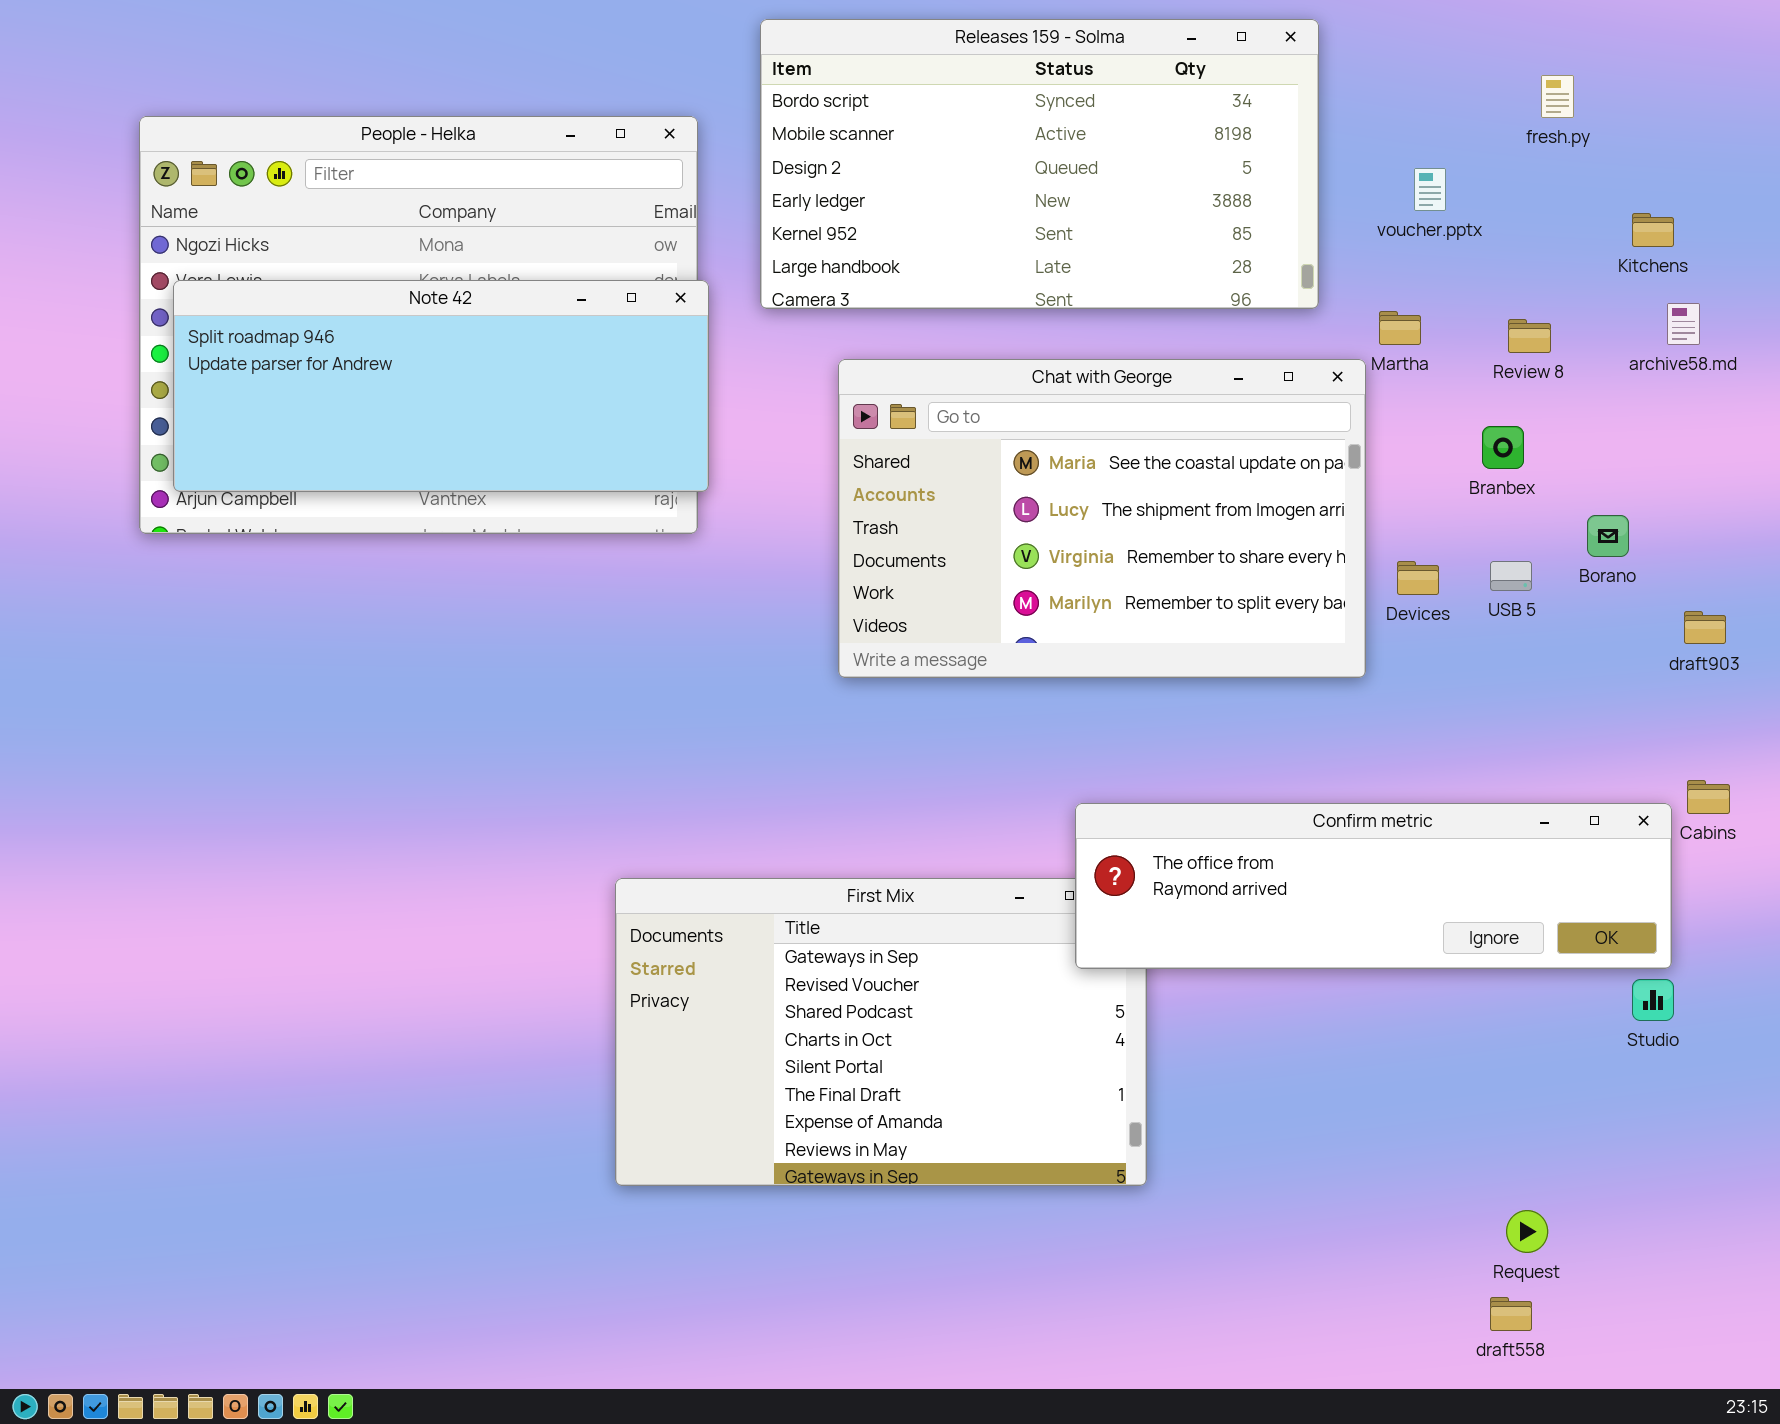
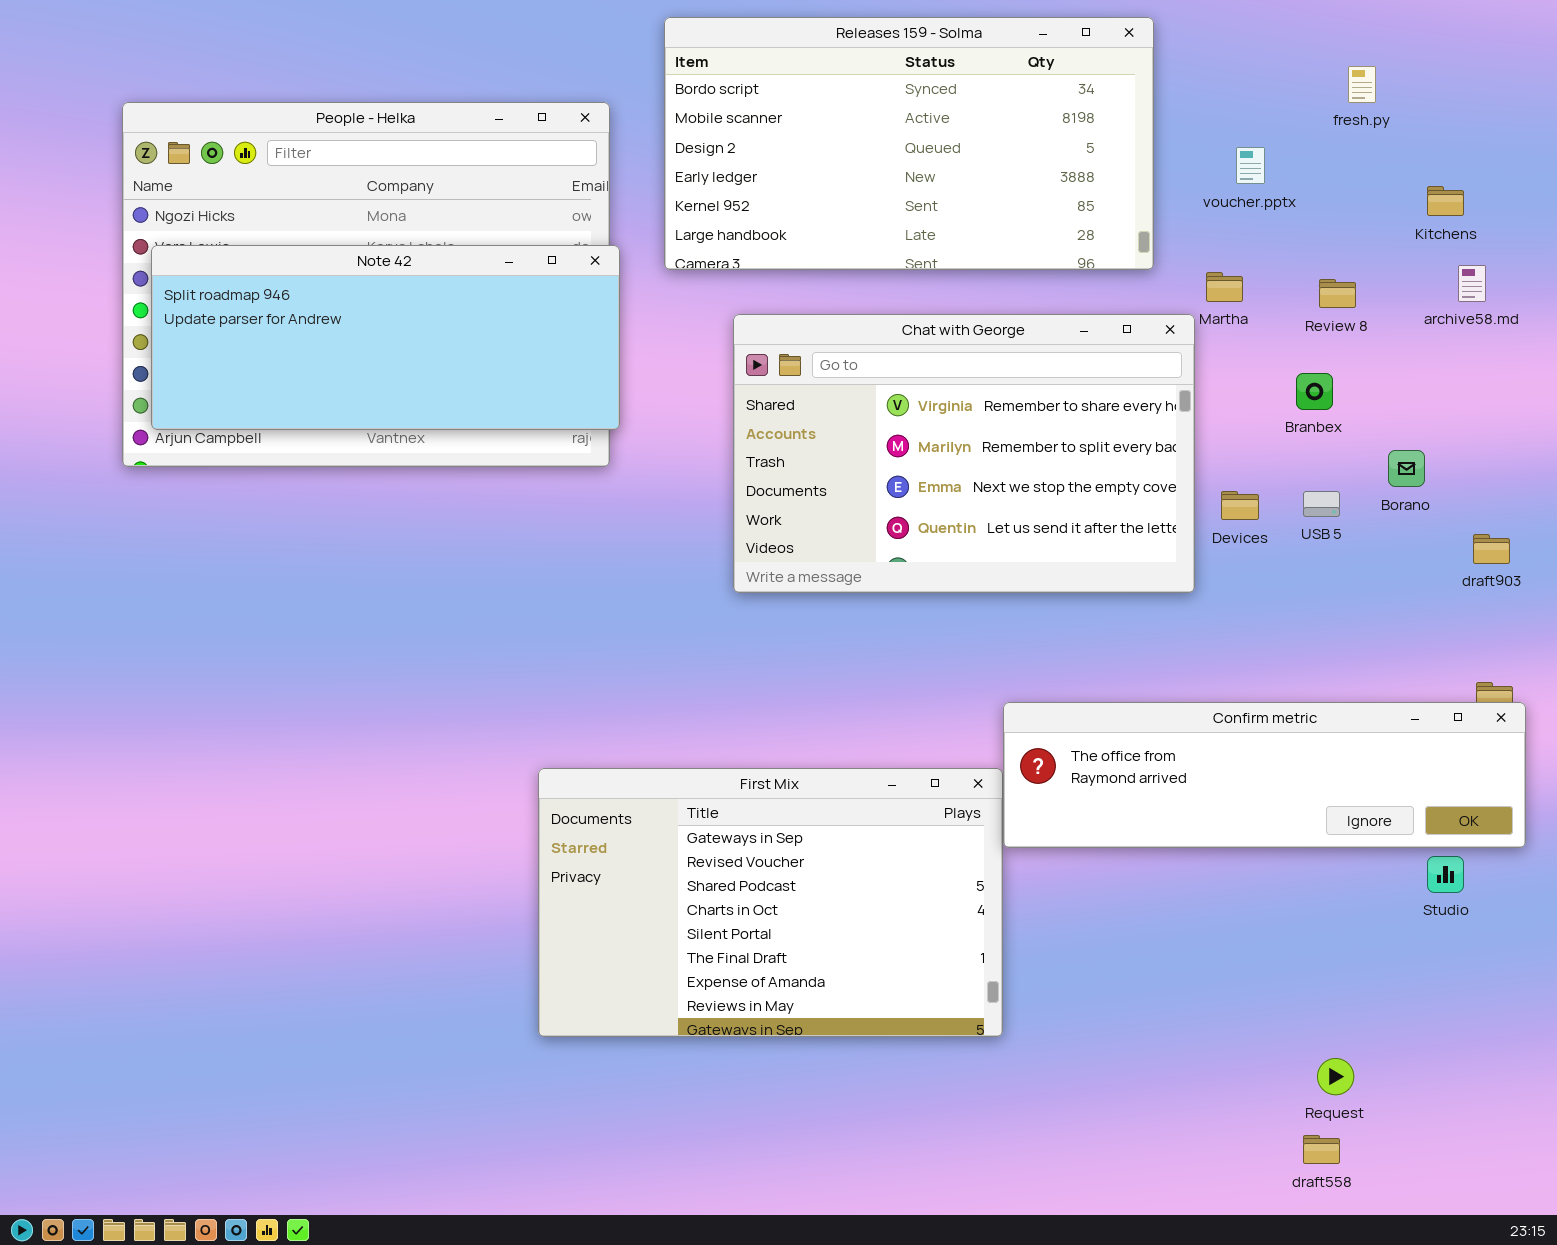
Chat with George: [838,359,1366,678] -> [733,314,1195,593], scrolled down 2 rows
Confirm metric: [1075,803,1672,969] -> [1003,702,1526,848], moved

